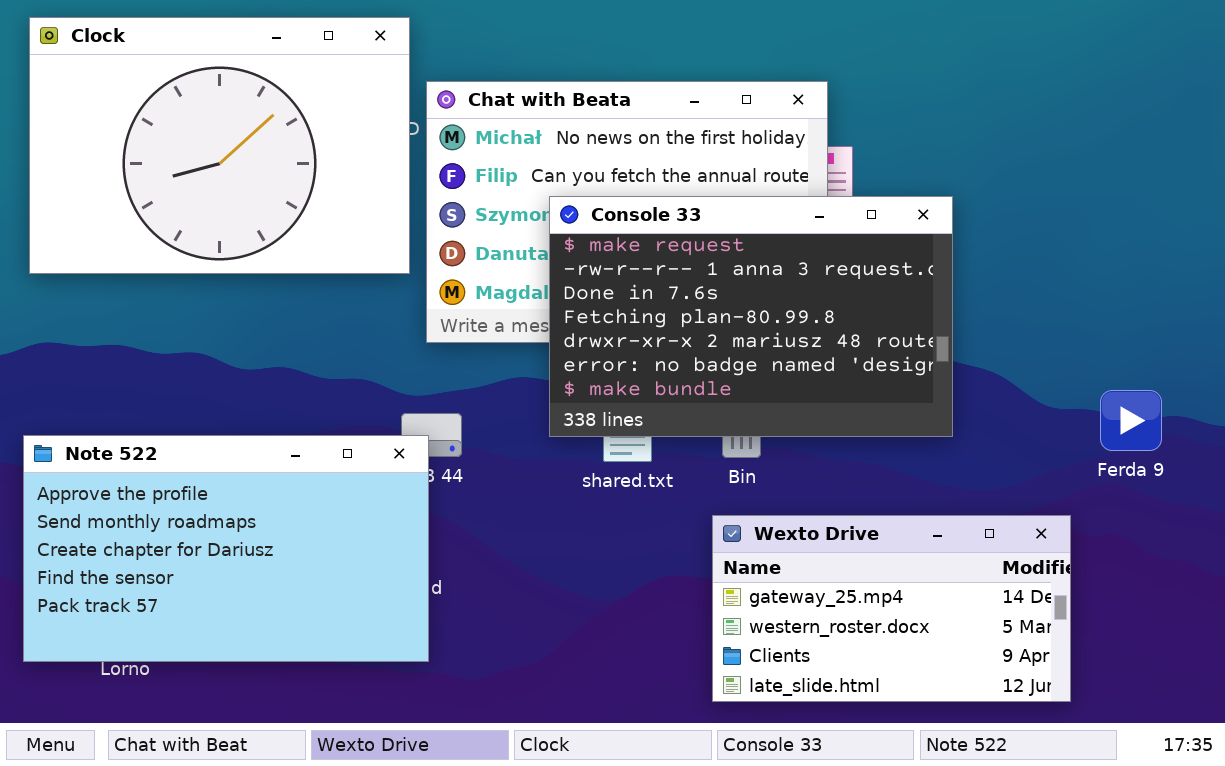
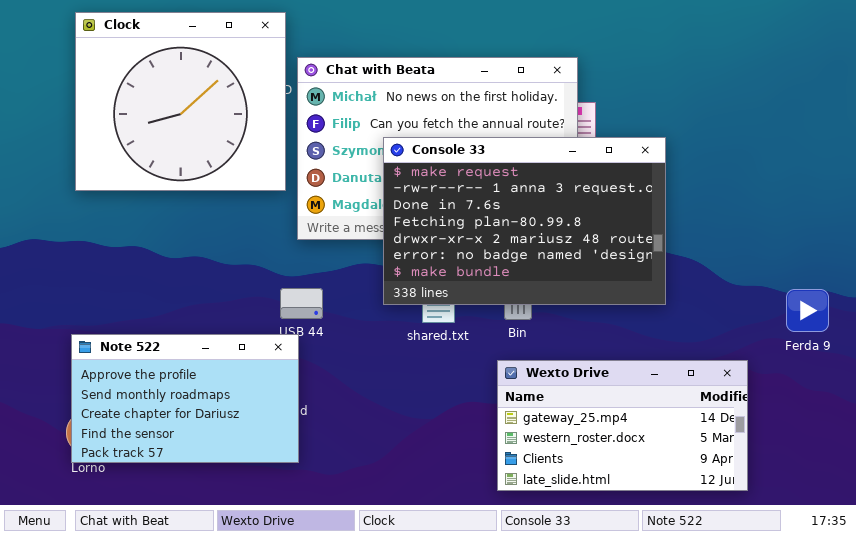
Clock: [29,17,410,274] -> [75,12,286,191], resized
Ferda 9: [1100,390,1162,451] -> [786,289,829,332], moved
Note 522: [23,435,429,662] -> [71,334,299,463], resized

